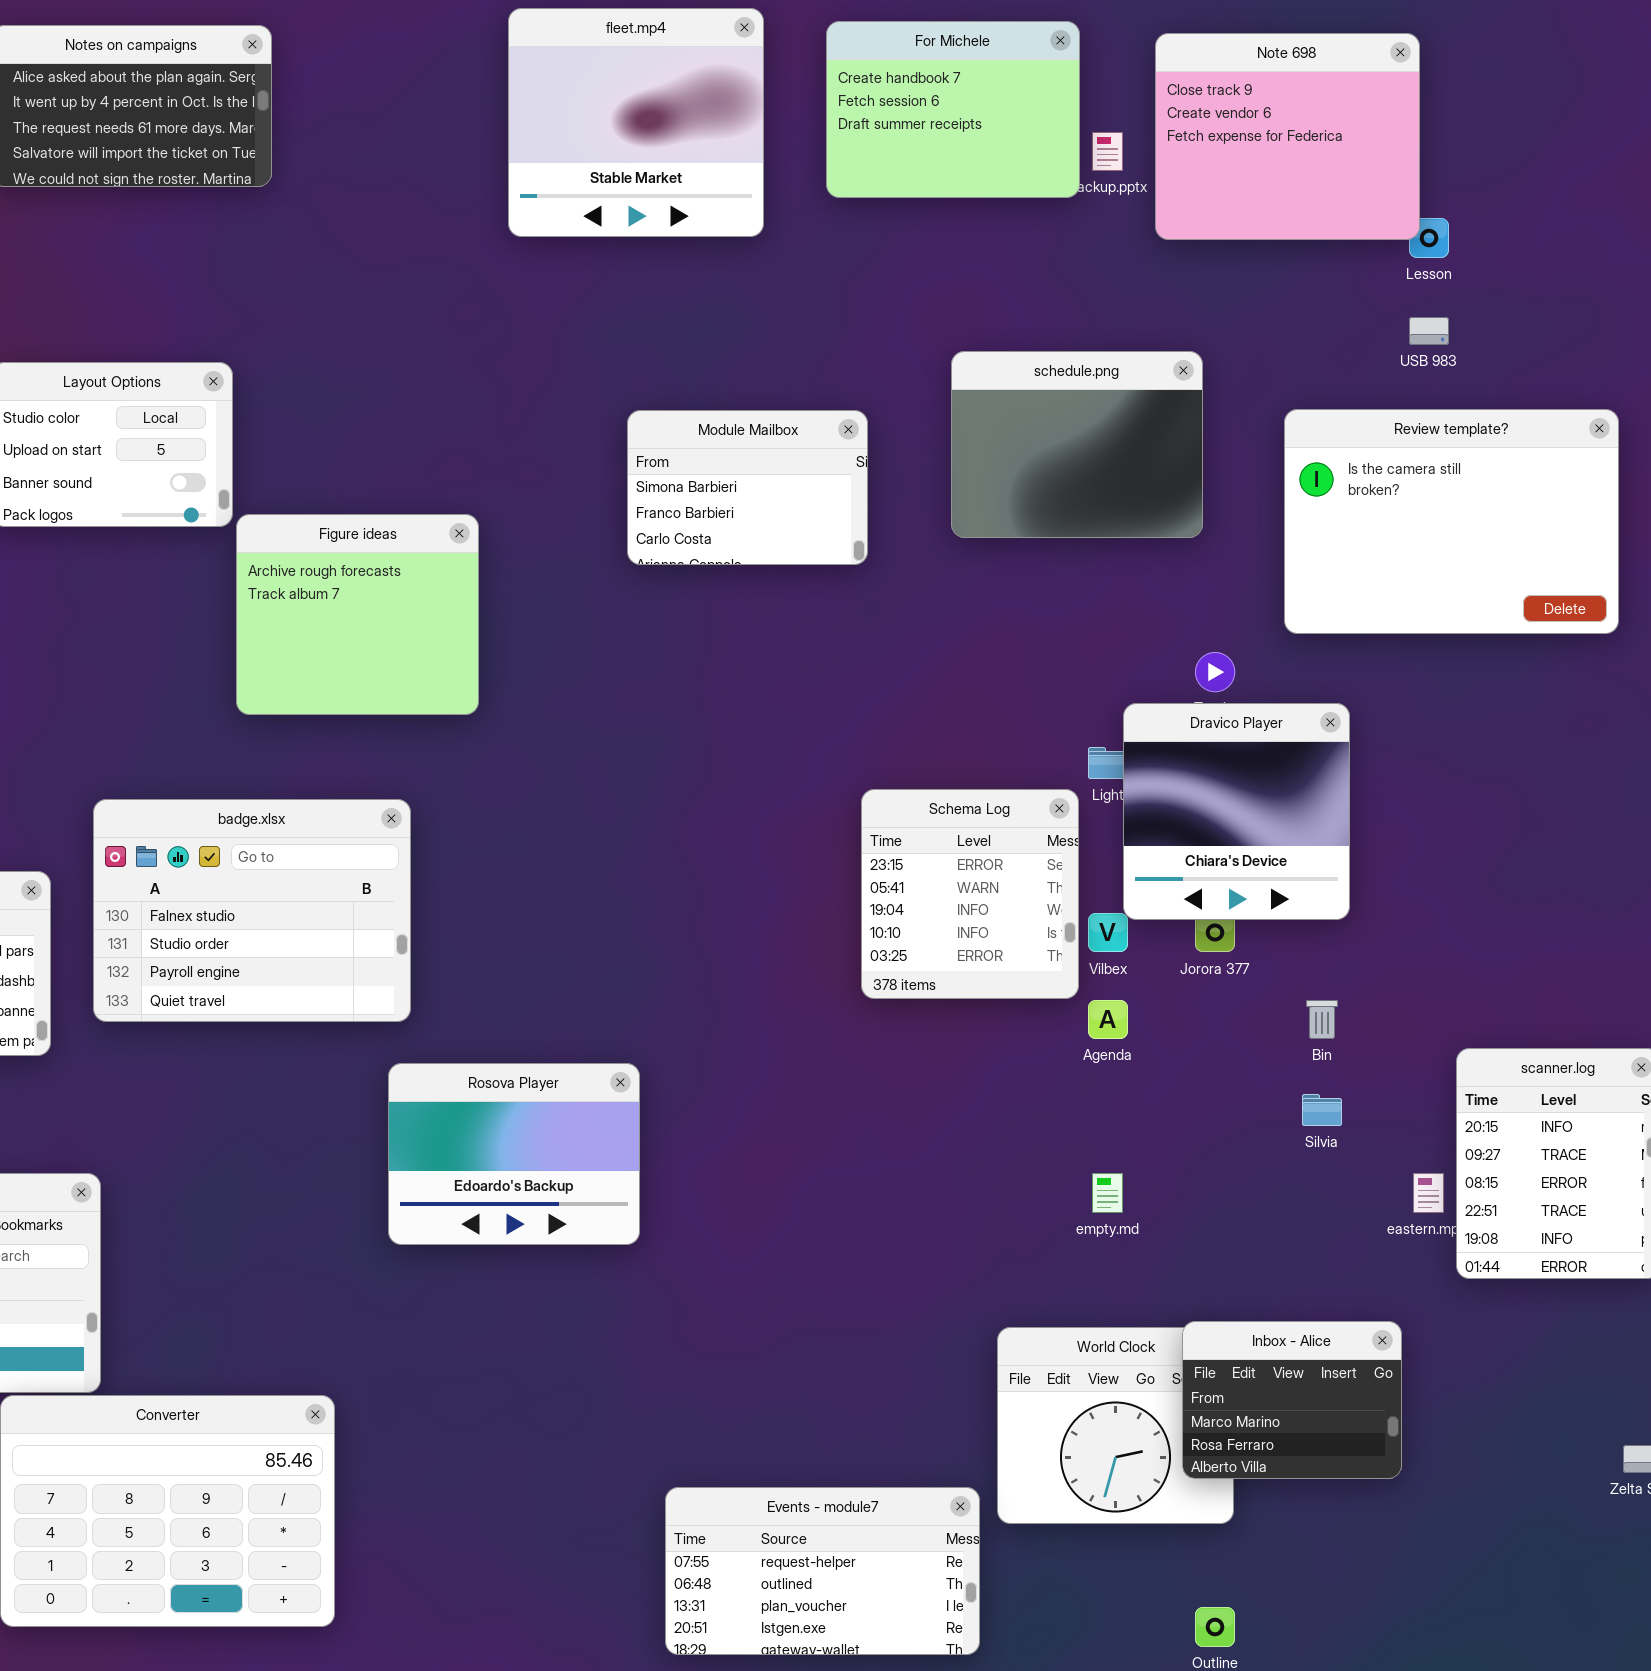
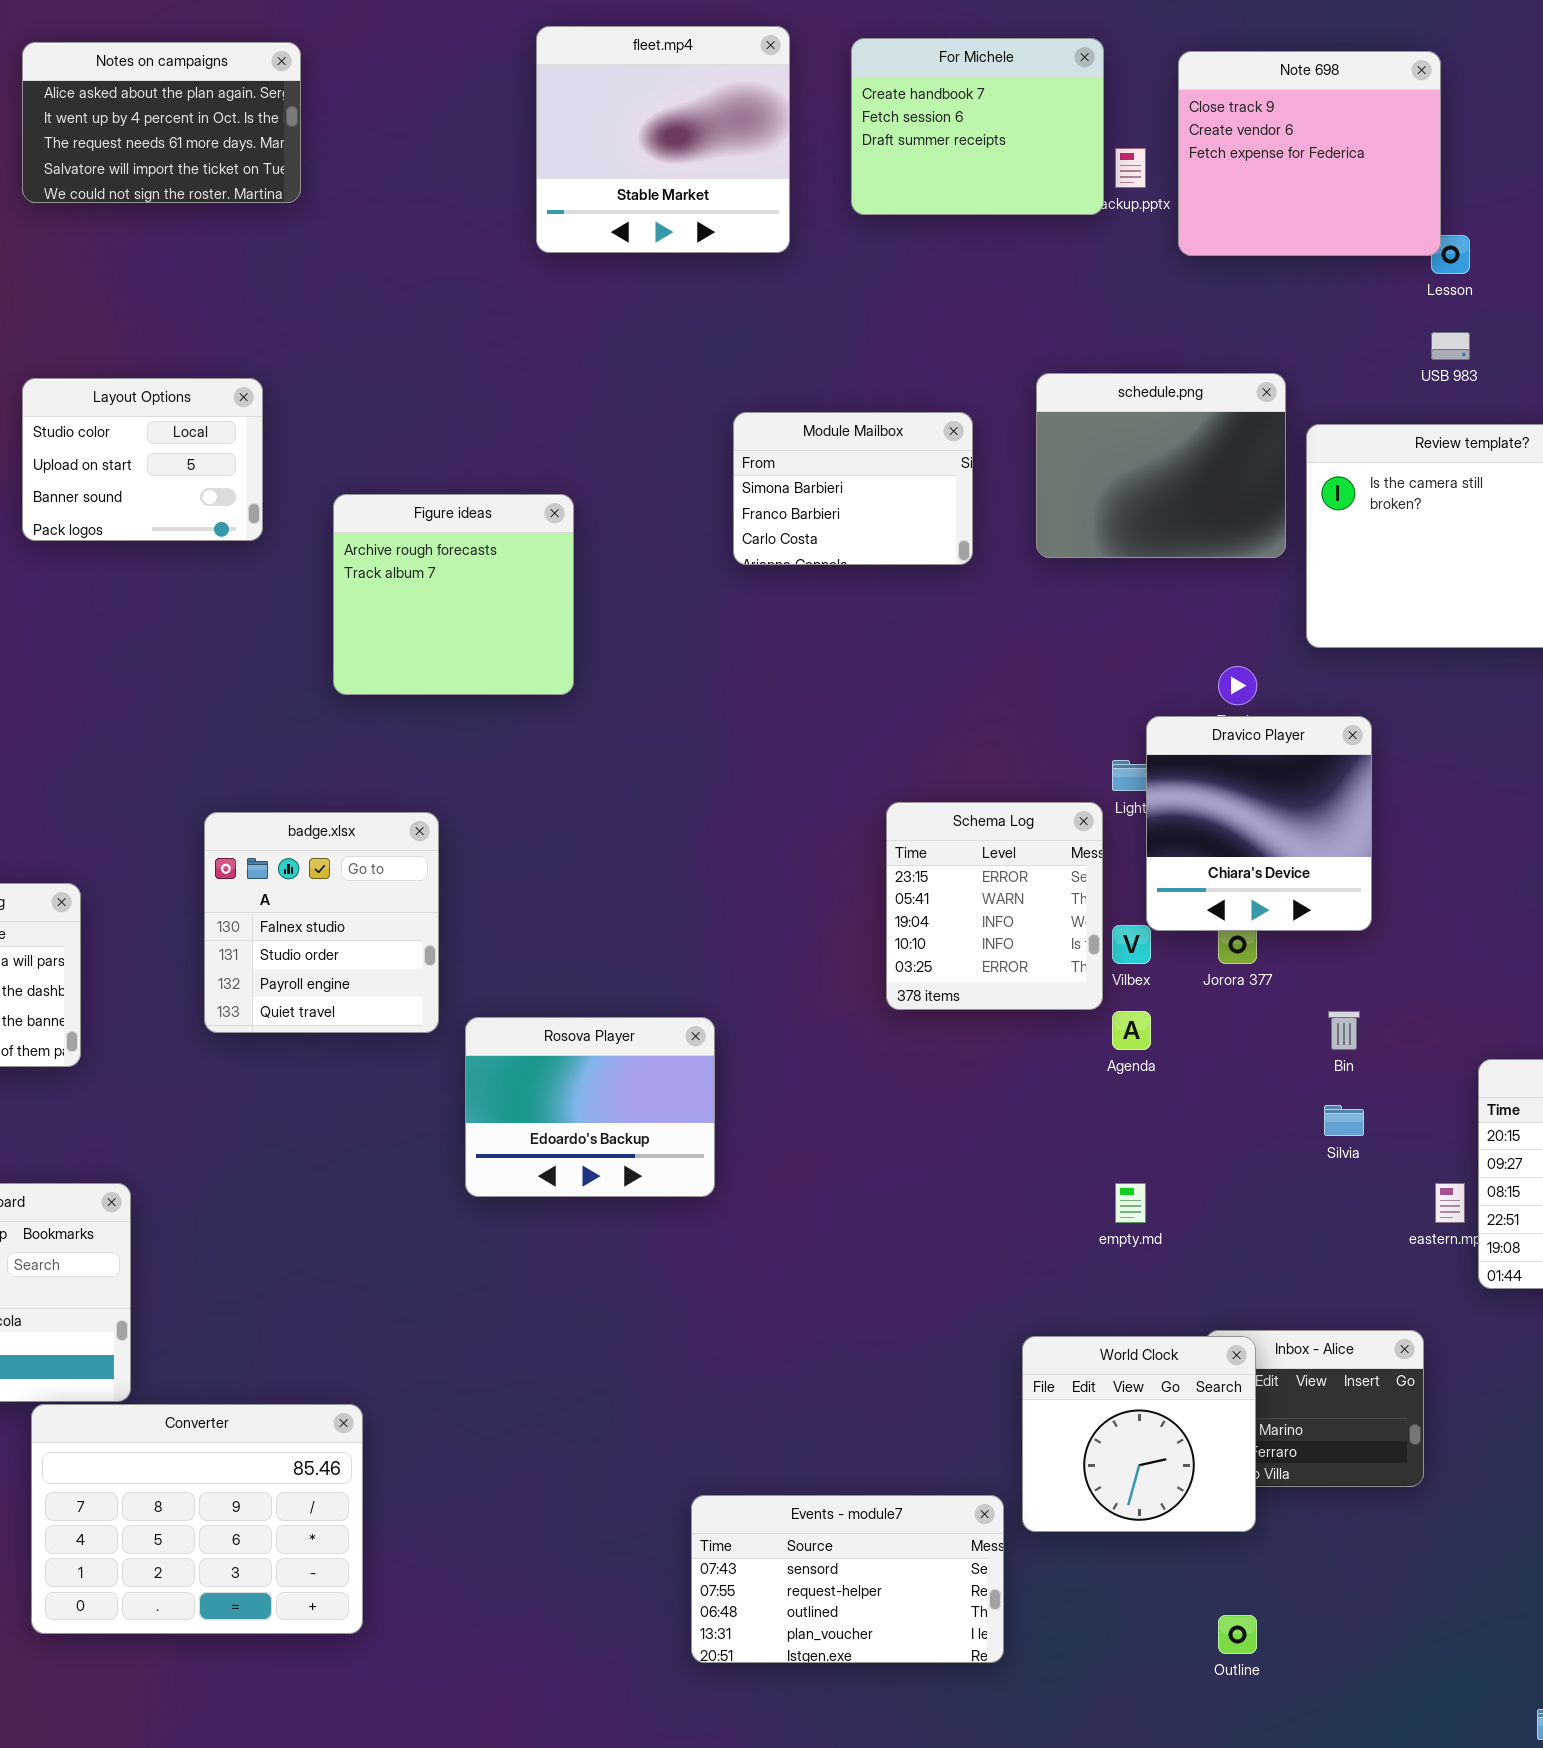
schedule.png: [951,351,1203,538] -> [1036,373,1286,558], moved
Module Mailbox: [627,410,868,565] -> [733,412,973,565], moved
Figure ideas: [236,514,479,715] -> [333,494,574,695], moved
badge.xlsx: [93,799,411,1022] -> [204,812,439,1033], resized
Rosova Player: [388,1063,640,1245] -> [465,1017,715,1197], moved
World Clock: [997,1327,1234,1524] -> [1022,1336,1256,1532], raised
Events - module7: [665,1487,980,1655] -> [691,1495,1004,1663], scrolled up 1 row

